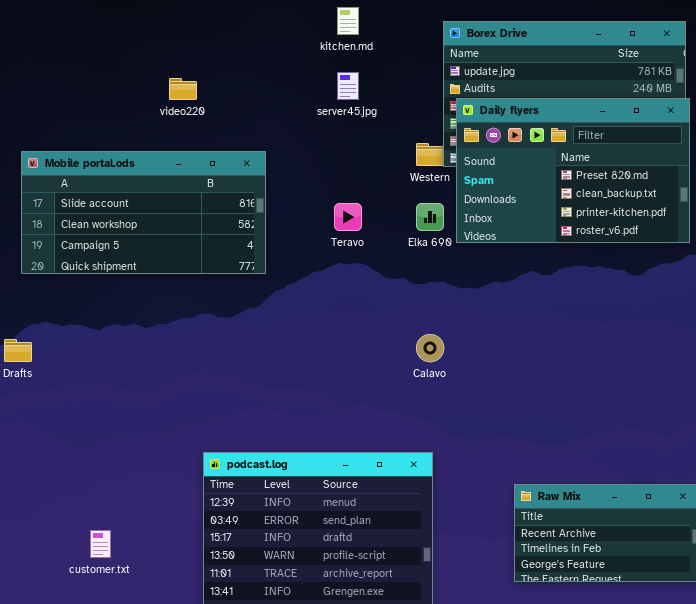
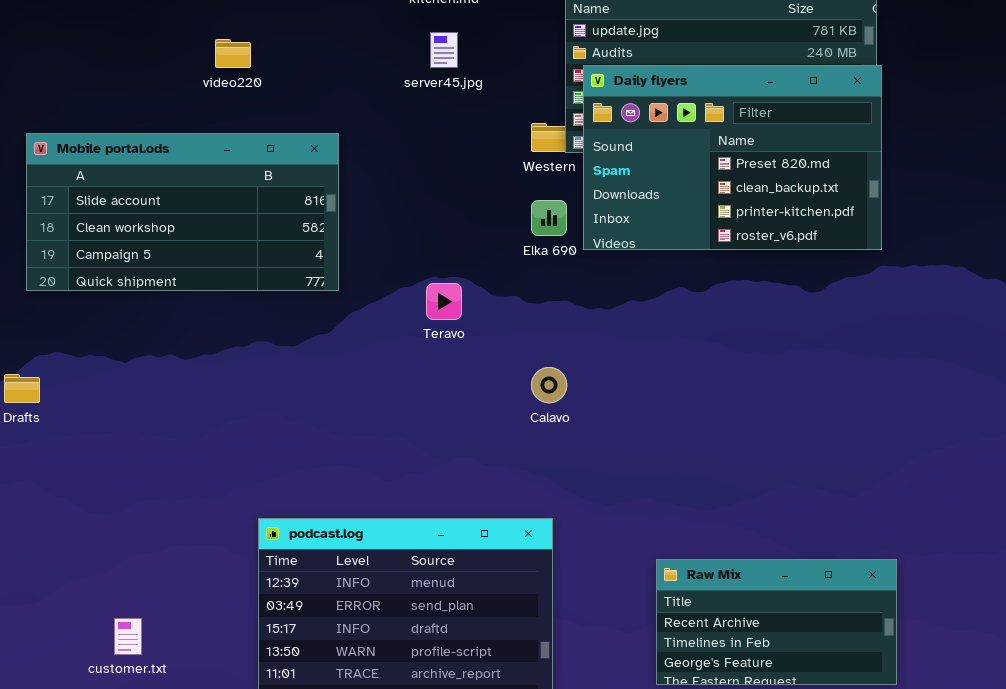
Teravo: [334,203,362,231] -> [426,283,462,320], moved

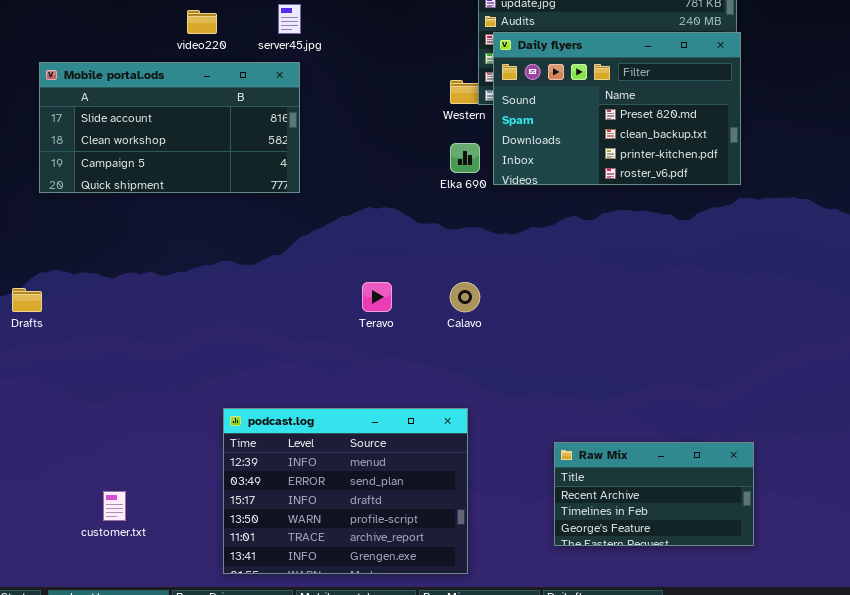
server45.jpg: [430,32,458,68] -> [278,4,301,34], moved
Mobile portal.ods: [26,133,339,291] -> [39,62,300,193], moved
Teravo: [426,283,462,320] -> [362,282,392,312], moved

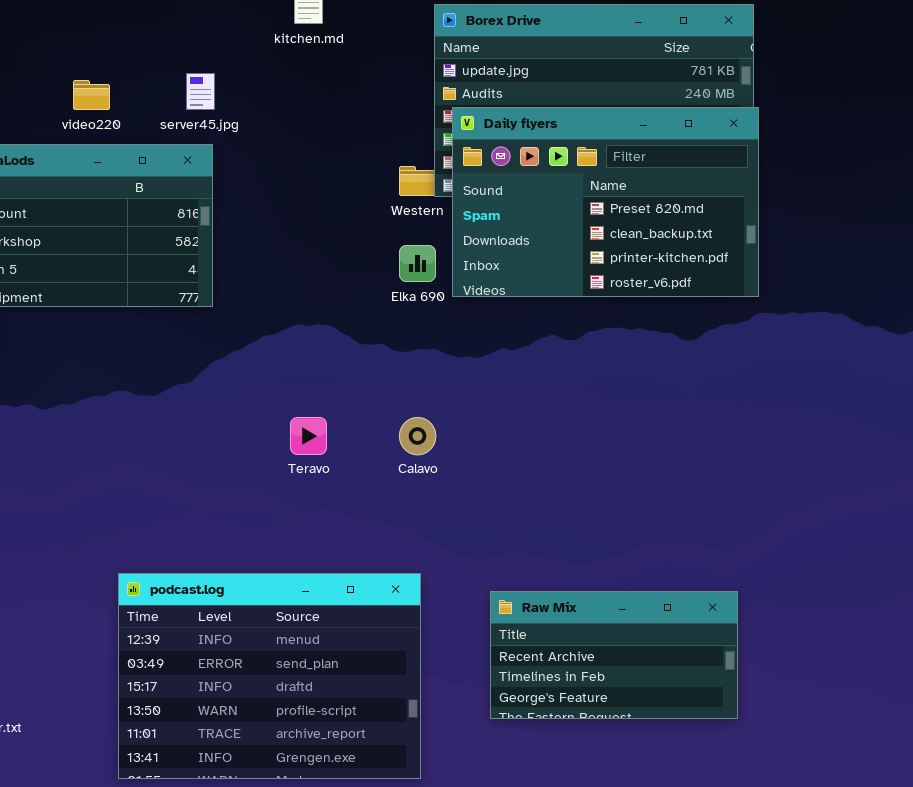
Raw Mix: [554,442,754,546] -> [490,591,738,719], moved

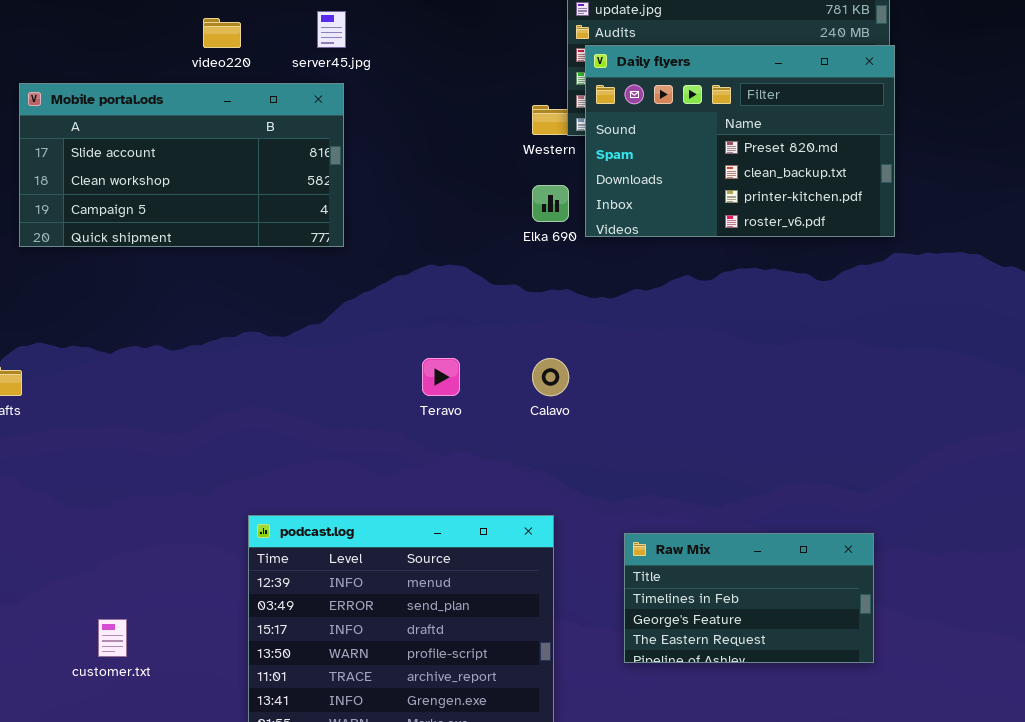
Raw Mix: [490,591,738,719] -> [624,533,874,663], scrolled down 1 row

